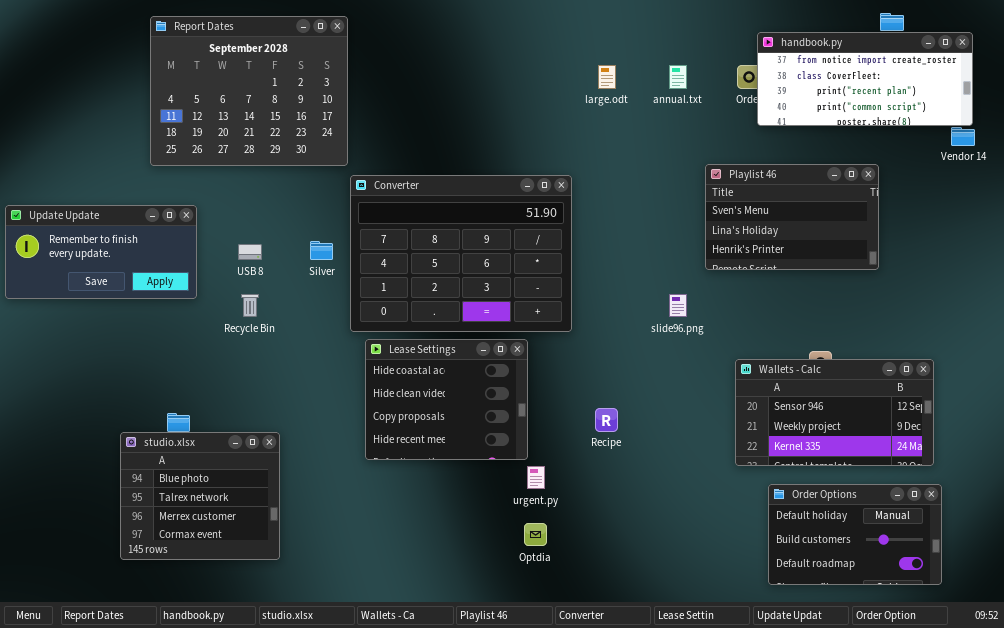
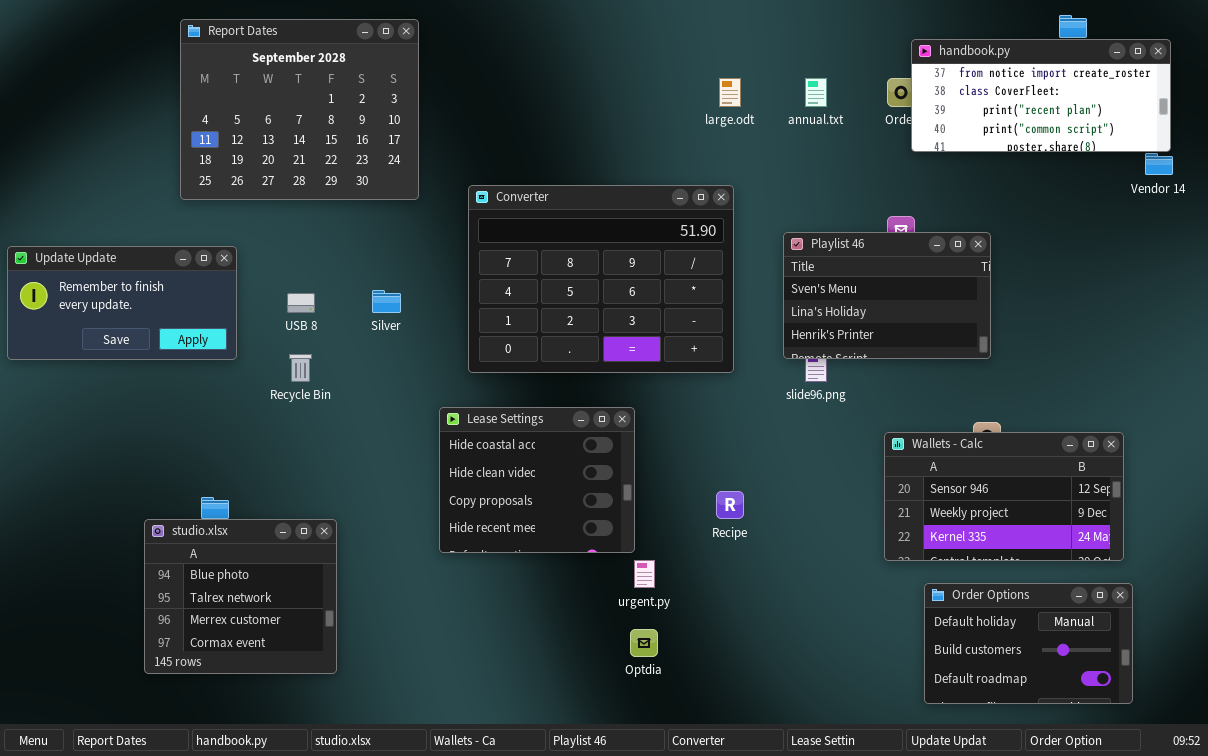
Playlist 46: [705,164,879,270] -> [783,232,991,359], moved
Converter: [350,175,572,332] -> [468,185,734,373], moved

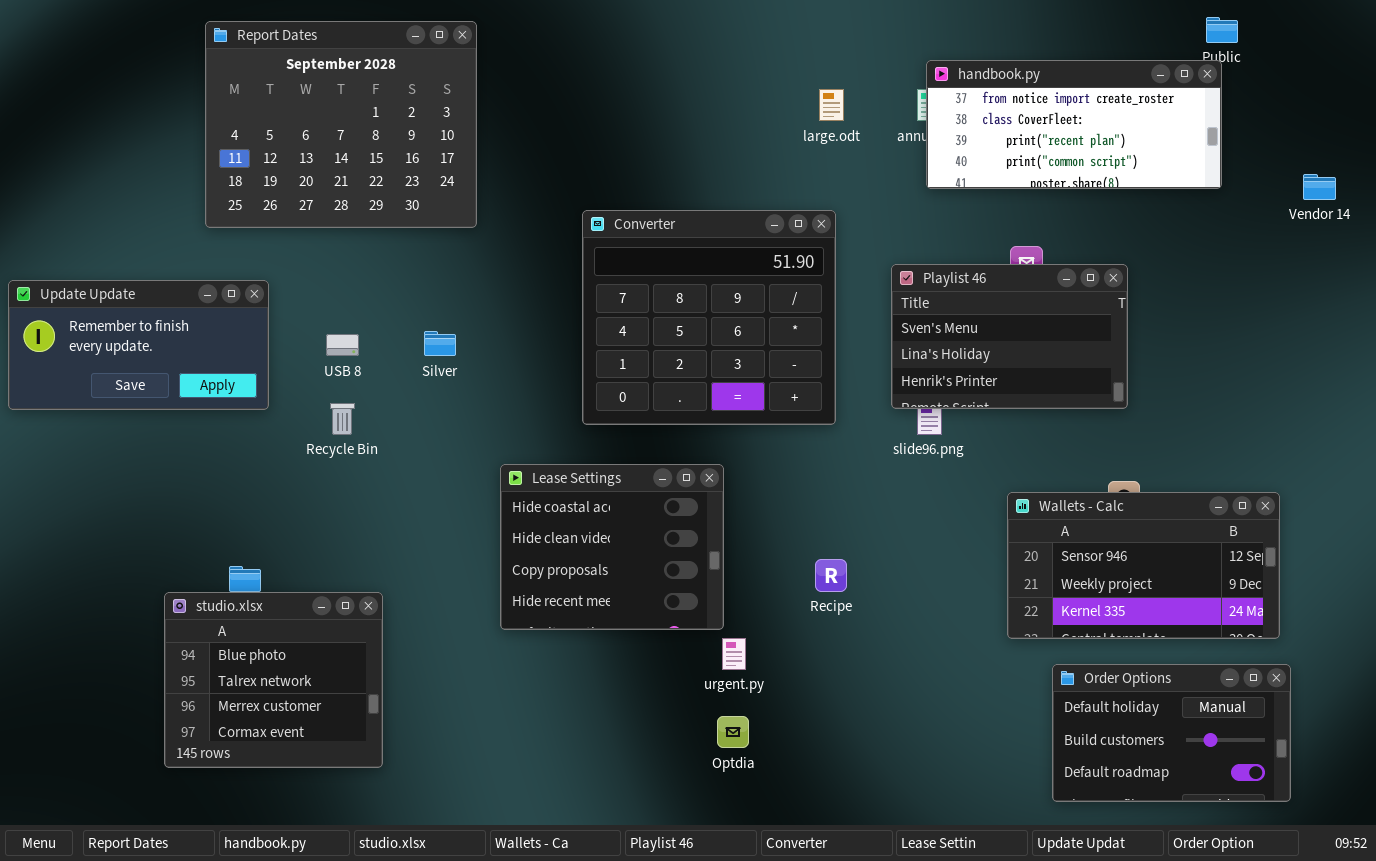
handbook.py: [911,39,1171,152] -> [926,60,1222,189], moved
Converter: [468,185,734,373] -> [582,210,836,425], resized

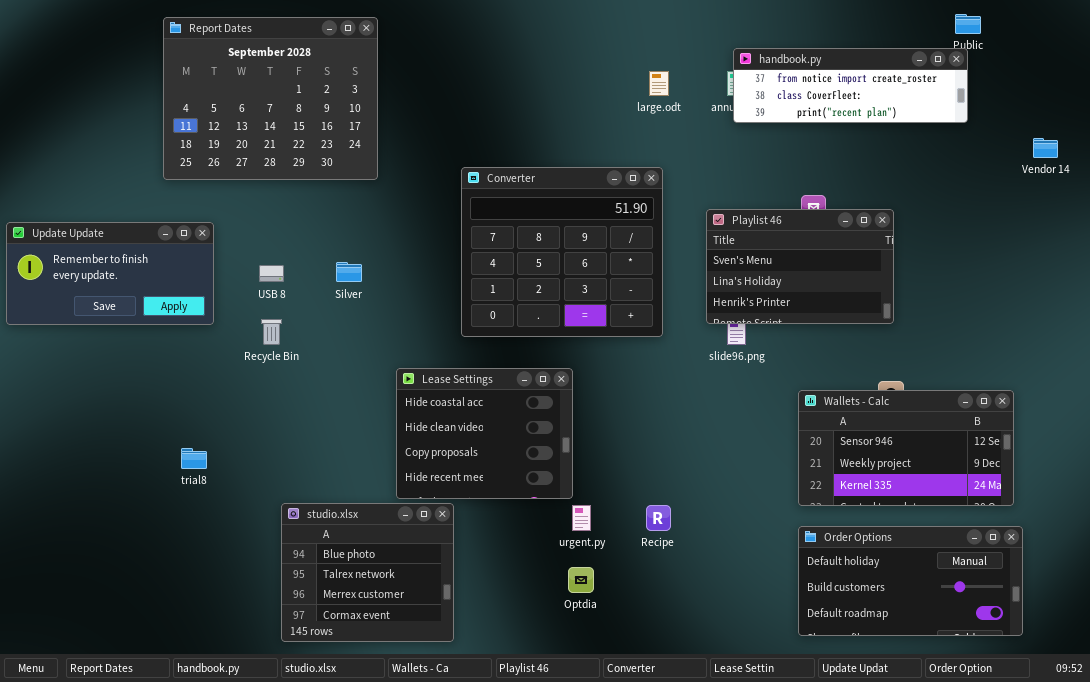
handbook.py: [926,60,1222,189] -> [733,48,968,123], resized
Recipe: [815,559,847,592] -> [646,505,671,531], moved
studio.xlsx: [164,592,383,768] -> [281,503,454,642], moved
Order Options: [1052,664,1291,802] -> [798,526,1023,636], resized

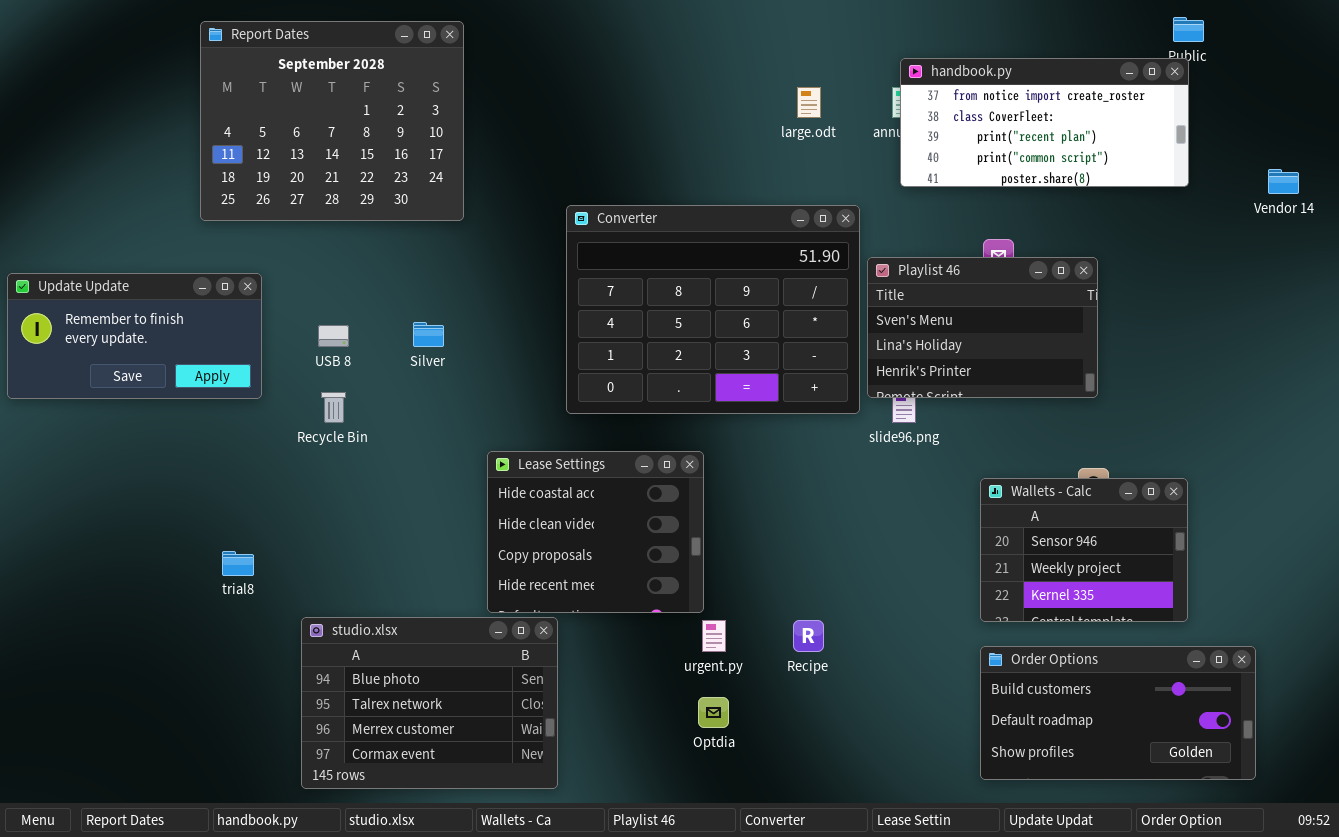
handbook.py: [733,48,968,123] -> [900,58,1189,187], resized
Converter: [461,167,663,337] -> [566,205,860,414], resized
Wallets - Calc: [798,390,1014,506] -> [980,478,1188,622], resized
studio.xlsx: [281,503,454,642] -> [301,617,558,789], resized
Order Options: [798,526,1023,636] -> [980,646,1256,780], scrolled down 1 row

